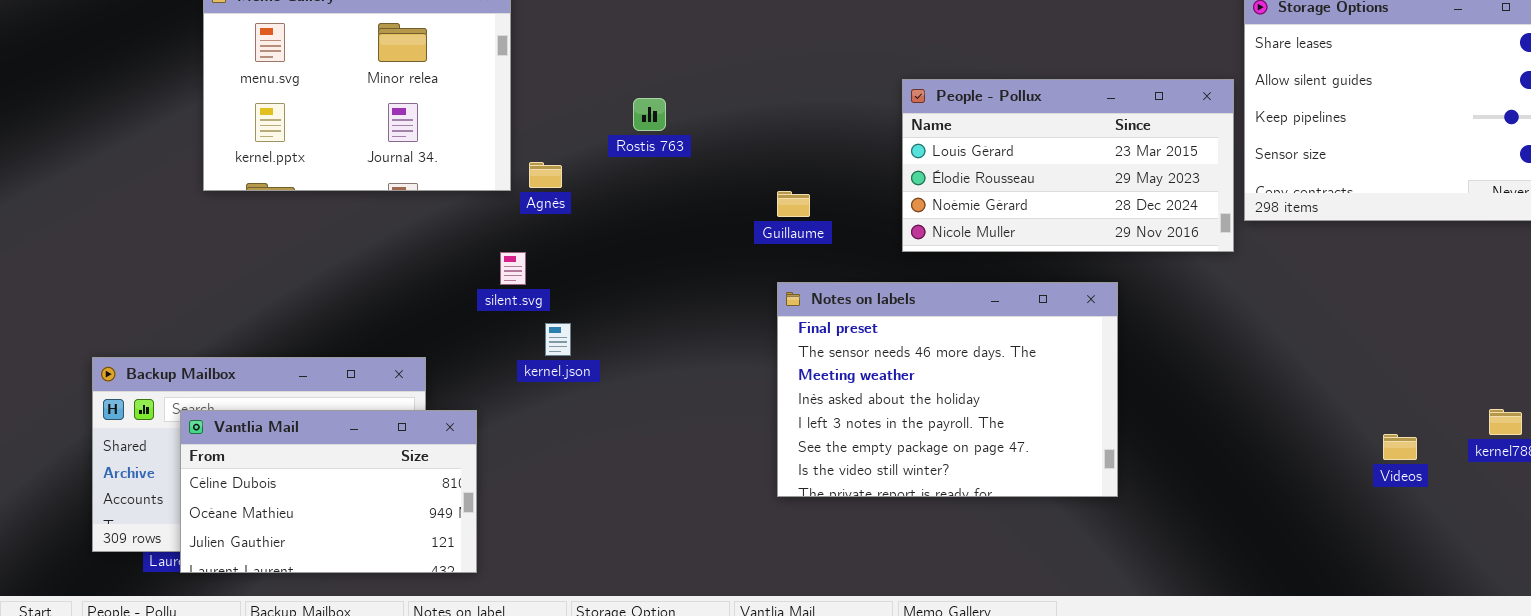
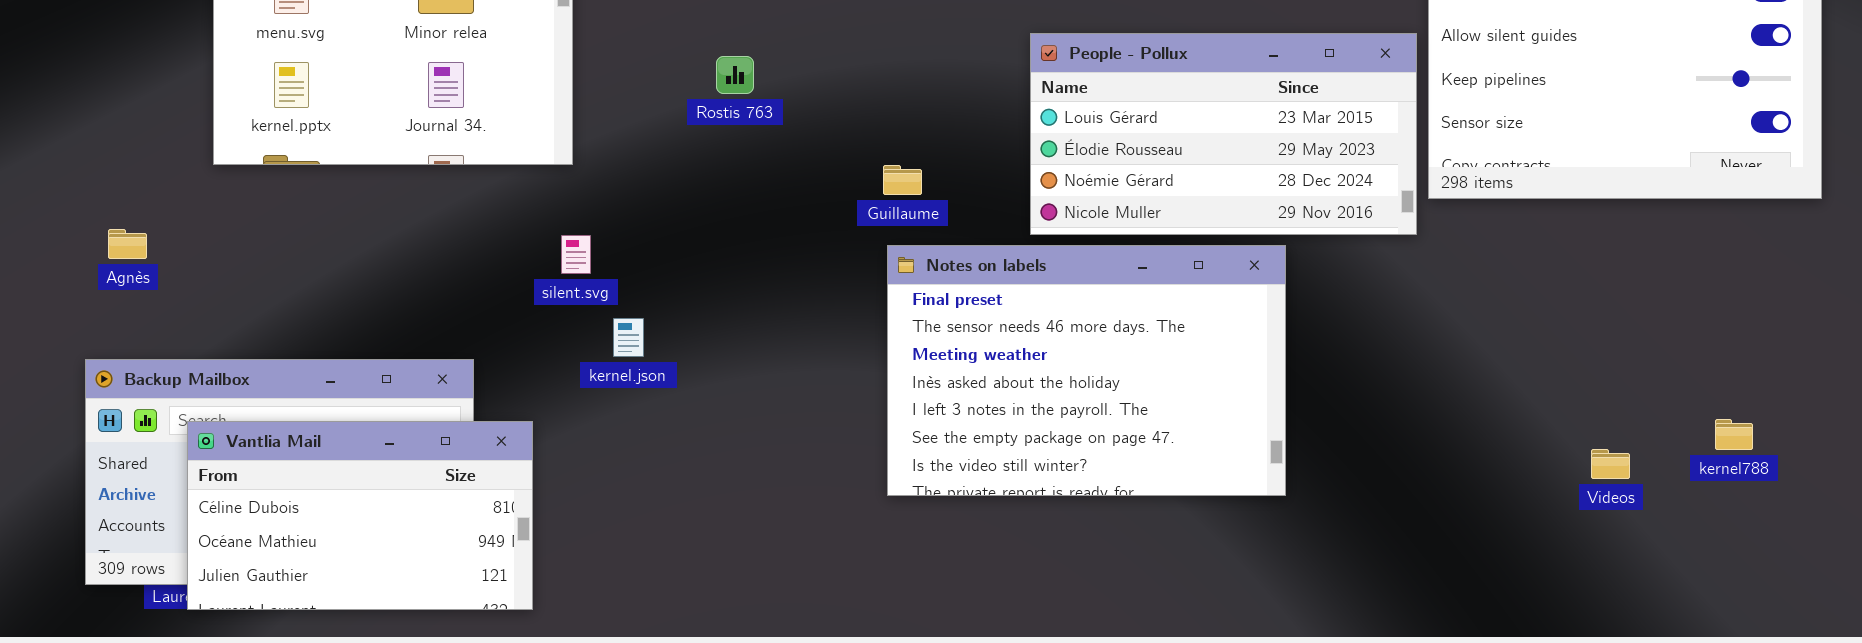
Agnès: [529,162,562,188] -> [108,229,147,259], moved
Notes on labels: [777,282,1118,497] -> [887,245,1286,496], moved

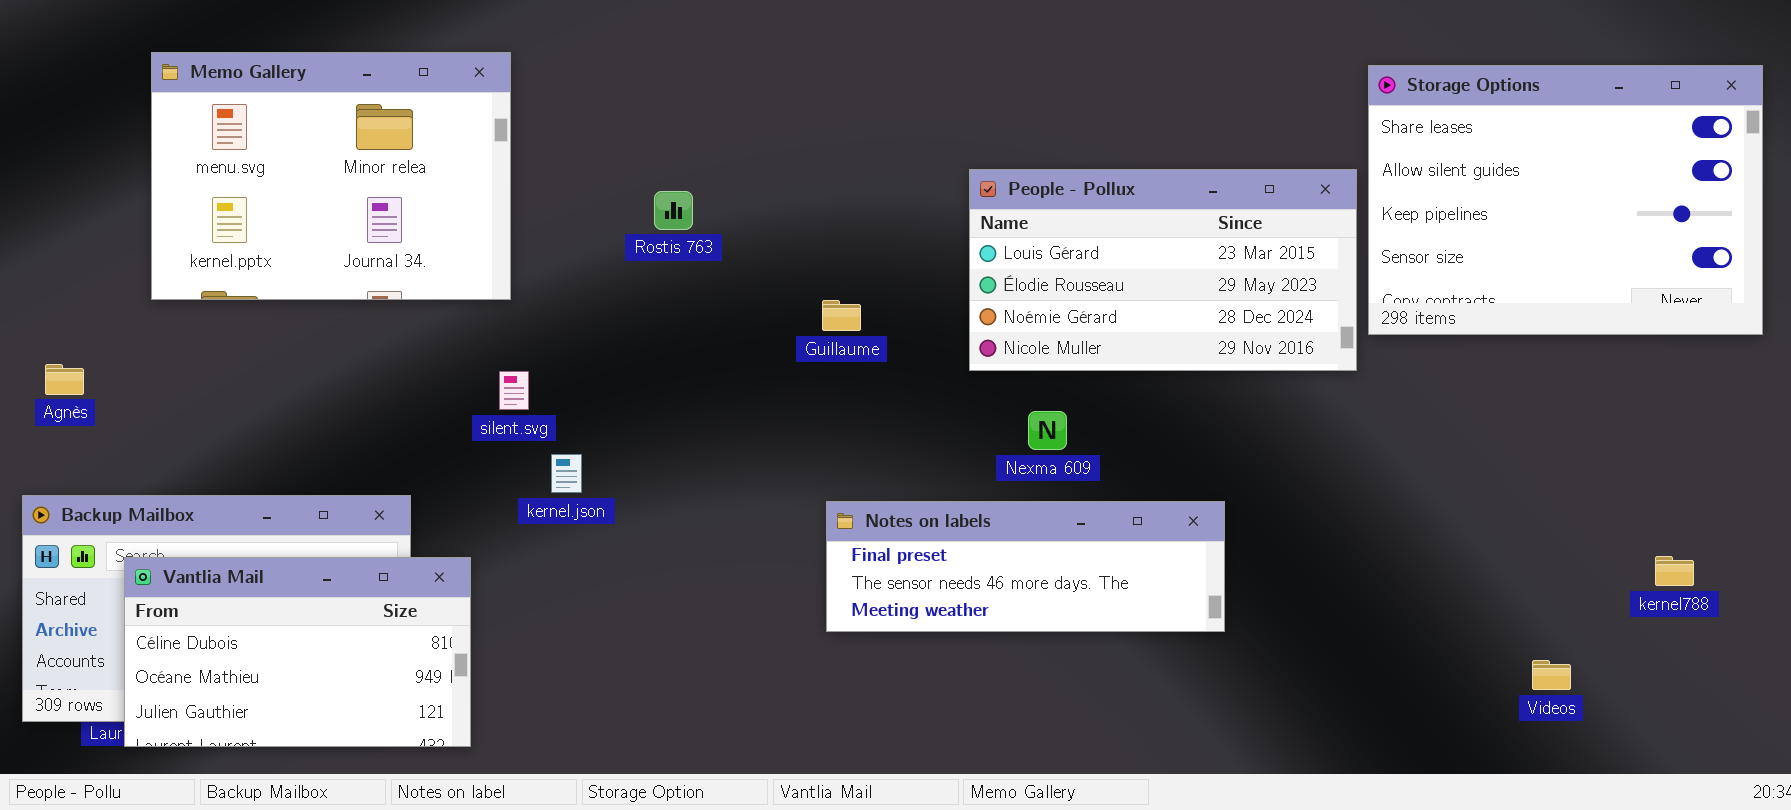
Notes on labels: [887,245,1286,496] -> [826,501,1225,632], resized
Videos: [1591,449,1630,479] -> [1532,660,1571,690], moved

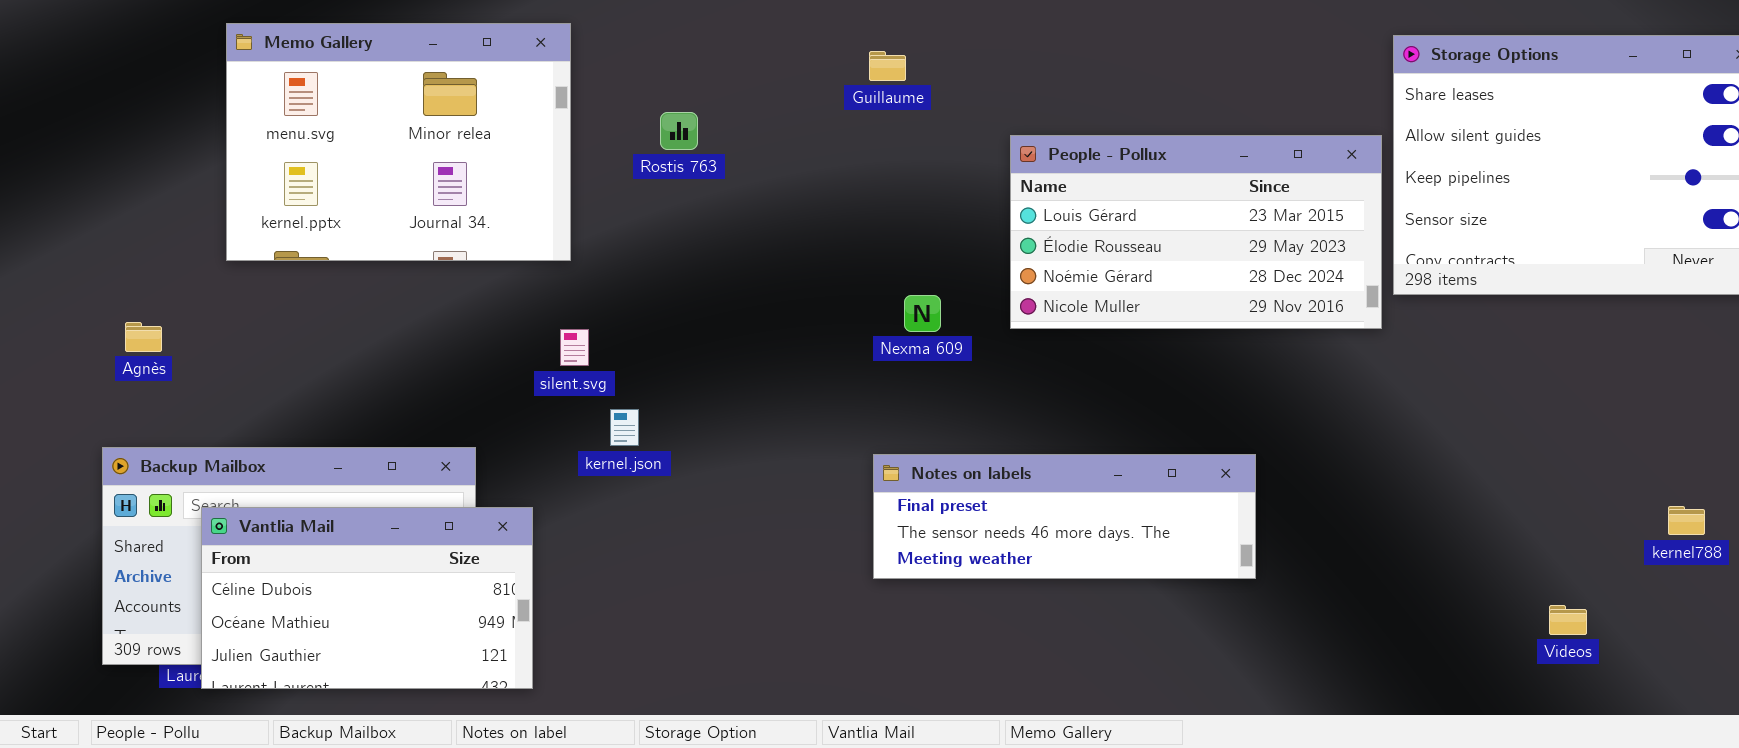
Rostis 763: [654,191,693,230] -> [660,112,698,150], moved
Guillaume: [822,300,861,331] -> [869,51,906,81], moved
Nexma 609: [1028,411,1067,450] -> [904,295,941,332], moved

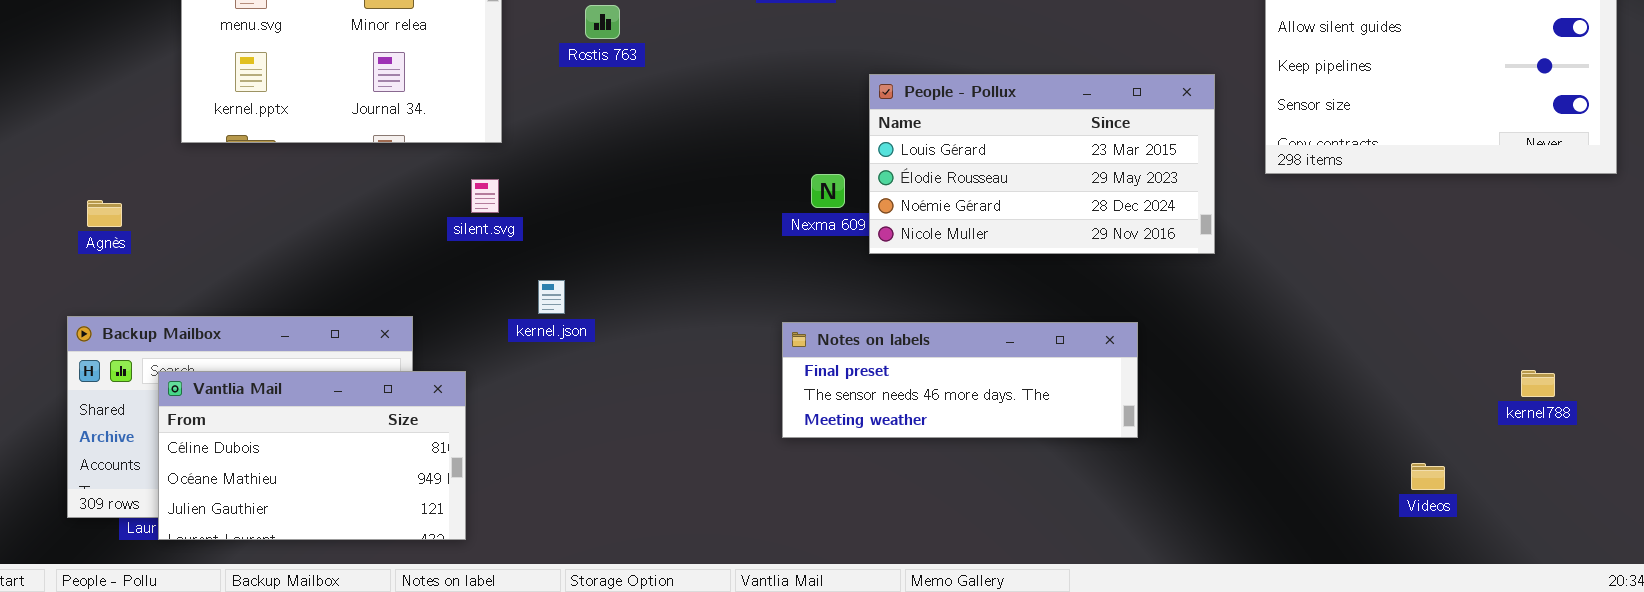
People - Pollux: [1010,135,1382,329] -> [869,74,1215,254], moved
silent.svg: [560,329,589,366] -> [471,179,499,213], moved

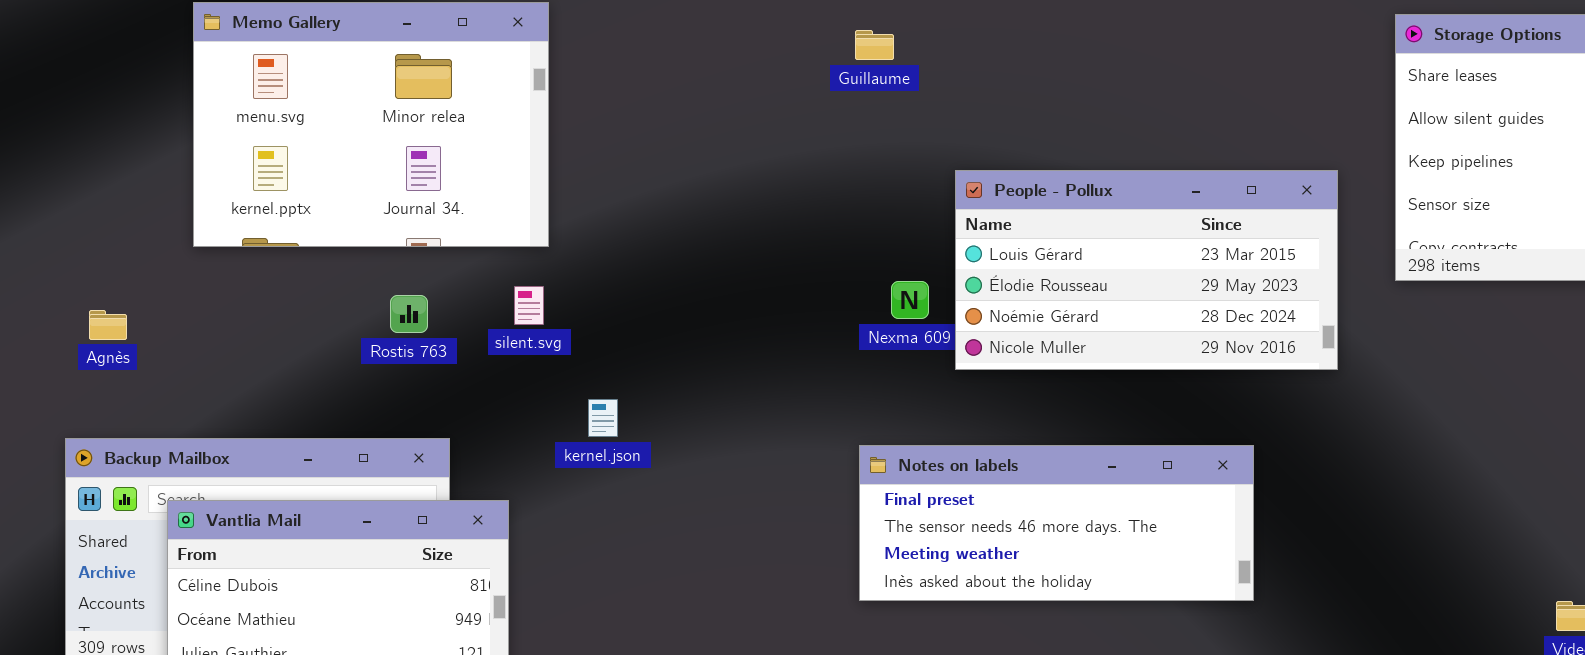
Rostis 763: [585,5,620,39] -> [390,295,428,333], moved
Notes on labels: [782,322,1138,438] -> [859,445,1254,601], resized

